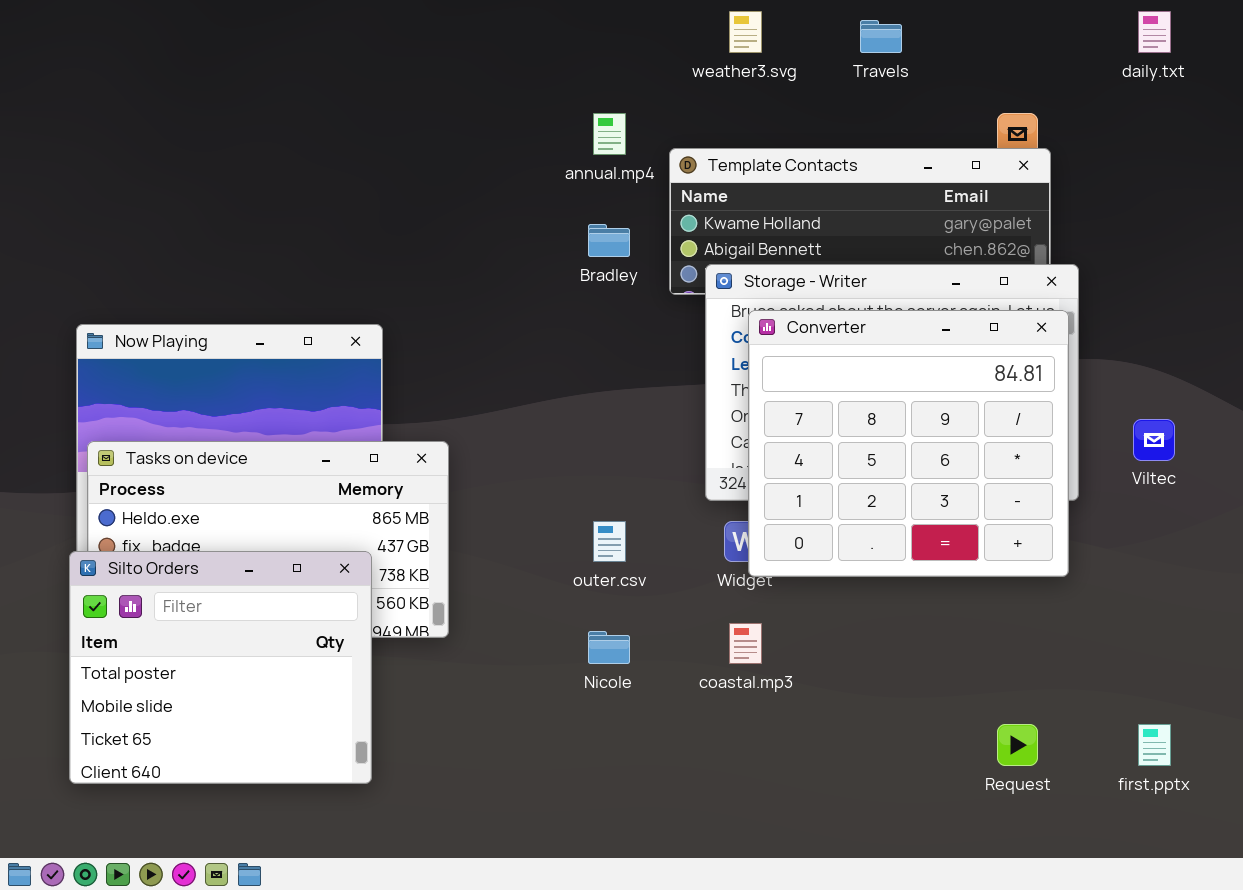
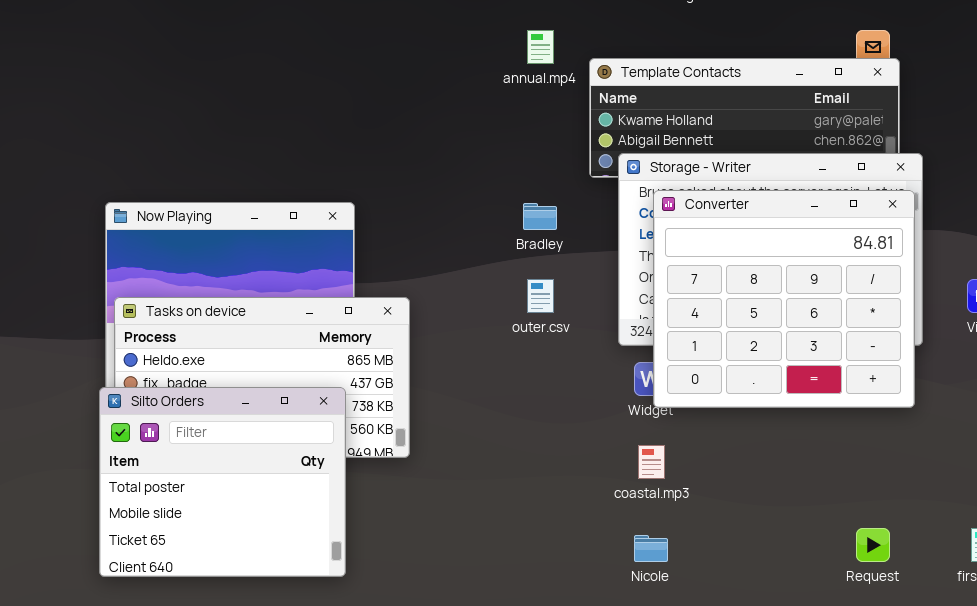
Bradley: [588,224,630,257] -> [523,203,557,230], moved
outer.csv: [593,521,626,562] -> [527,279,554,313], moved
Nicole: [588,631,630,664] -> [634,535,668,562], moved

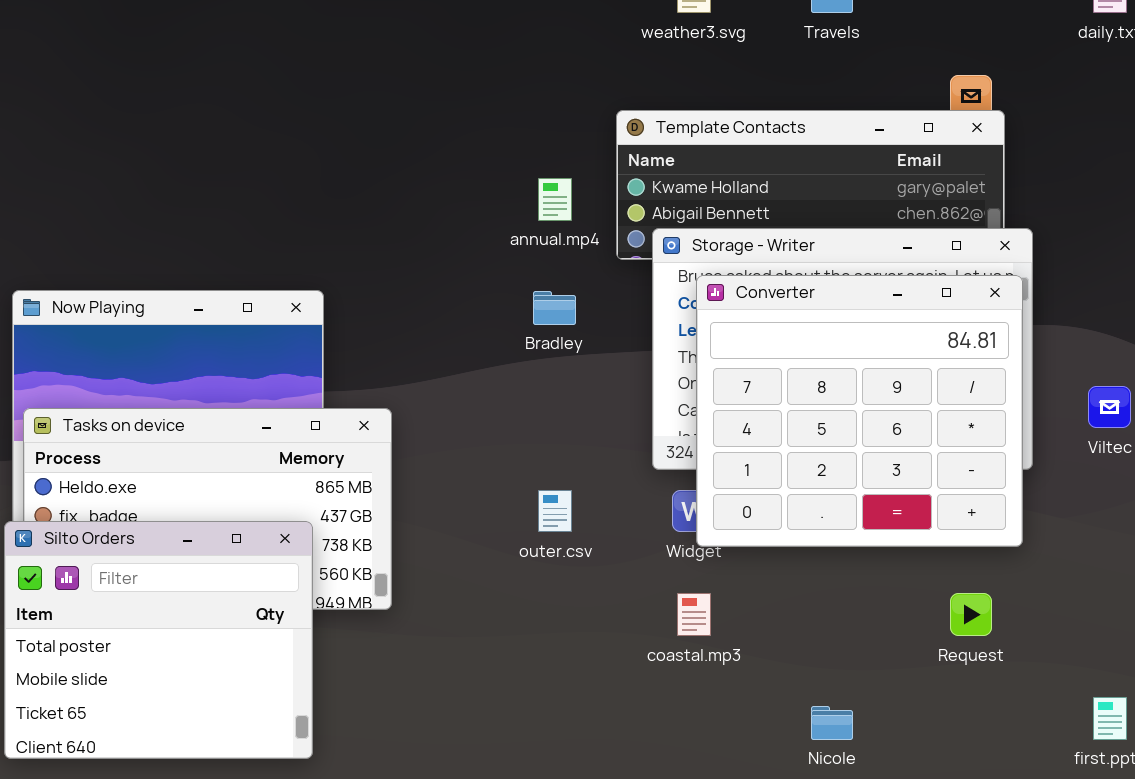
annual.mp4: [527,30,554,64] -> [538,178,572,221], moved
outer.csv: [527,279,554,313] -> [538,490,572,532], moved
Request: [856,528,890,562] -> [950,593,992,636], moved
Nicole: [634,535,668,562] -> [811,706,853,740], moved

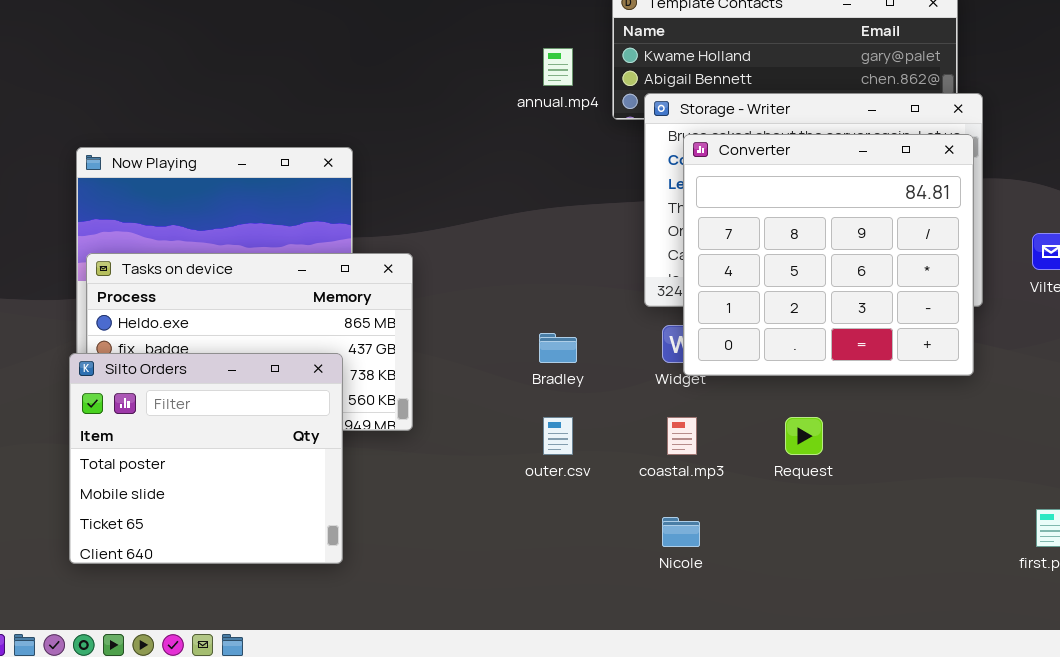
Bradley: [533,291,576,325] -> [539,333,577,363], moved
outer.csv: [538,490,572,532] -> [543,417,573,455], moved
Request: [950,593,992,636] -> [785,417,823,455], moved
Nicole: [811,706,853,740] -> [662,517,700,547], moved

